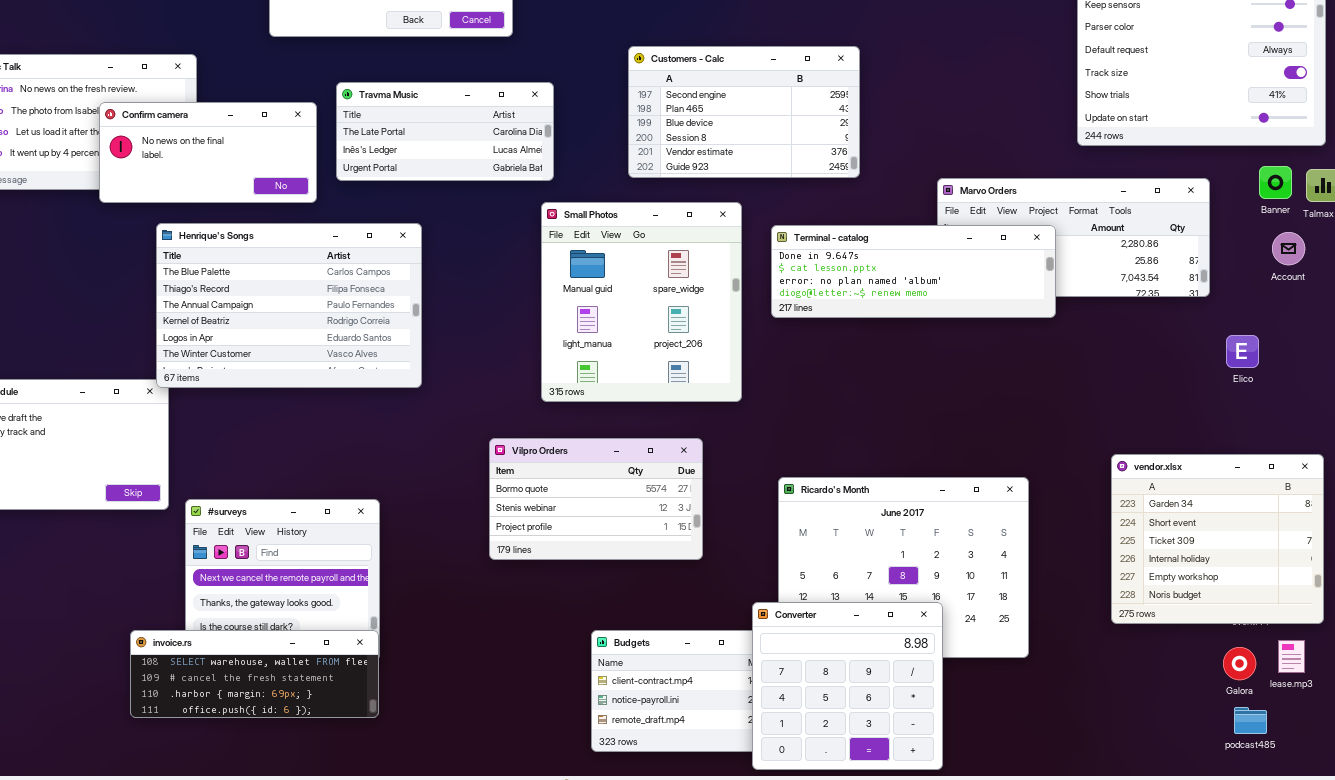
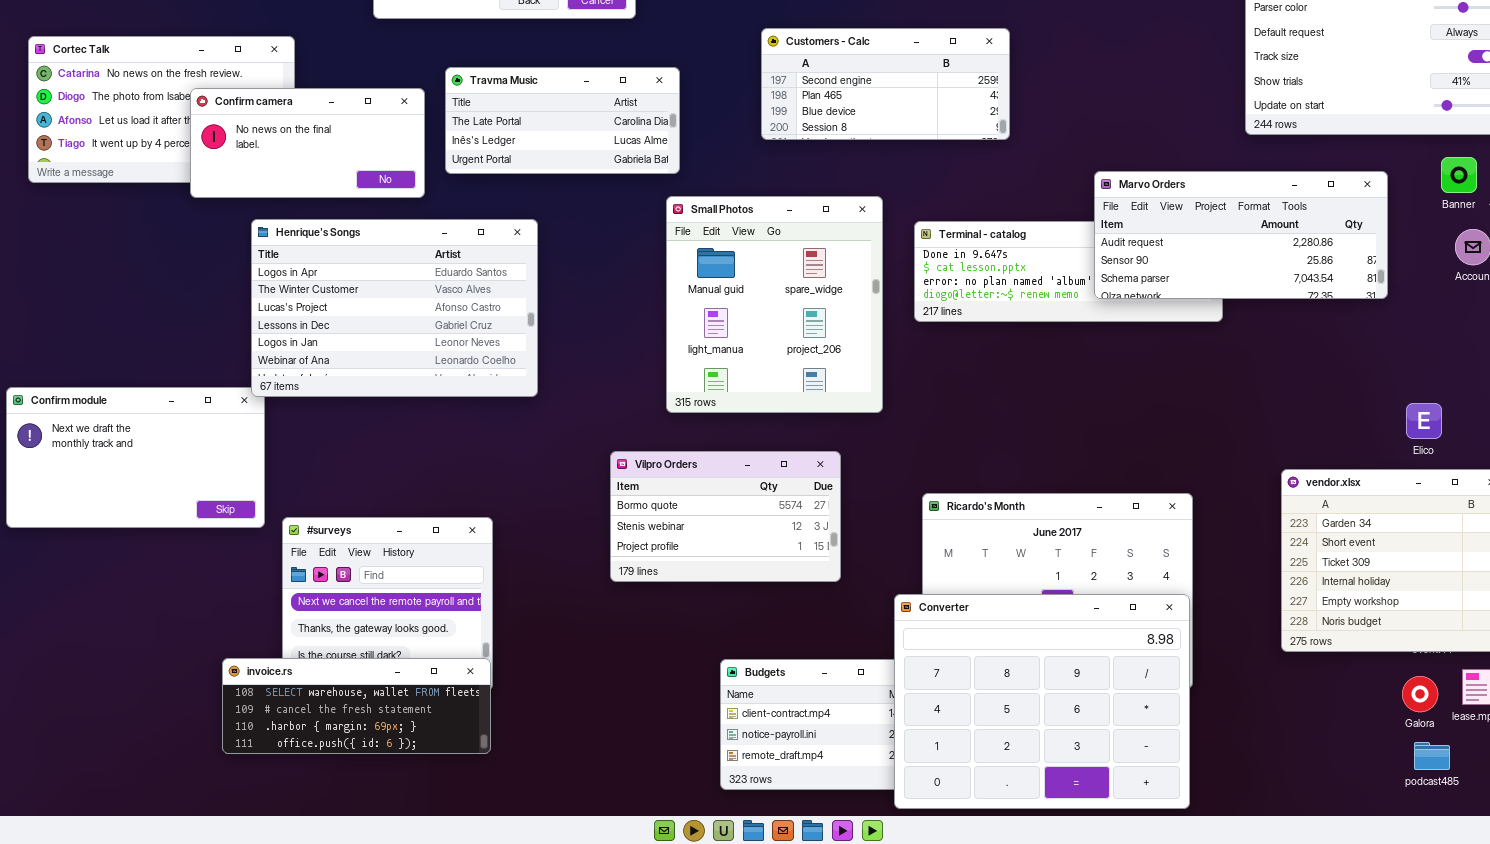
Customers - Calc: [628,46,860,178] -> [761,28,1010,140], resized
Marvo Orders: [937,178,1210,297] -> [1094,171,1388,299], raised
Henrique's Songs: [156,223,422,388] -> [251,219,538,397], scrolled down 4 rows
Elico: [1226,335,1259,368] -> [1406,403,1442,439], moved
Converter: [752,602,943,770] -> [894,594,1190,809], resized

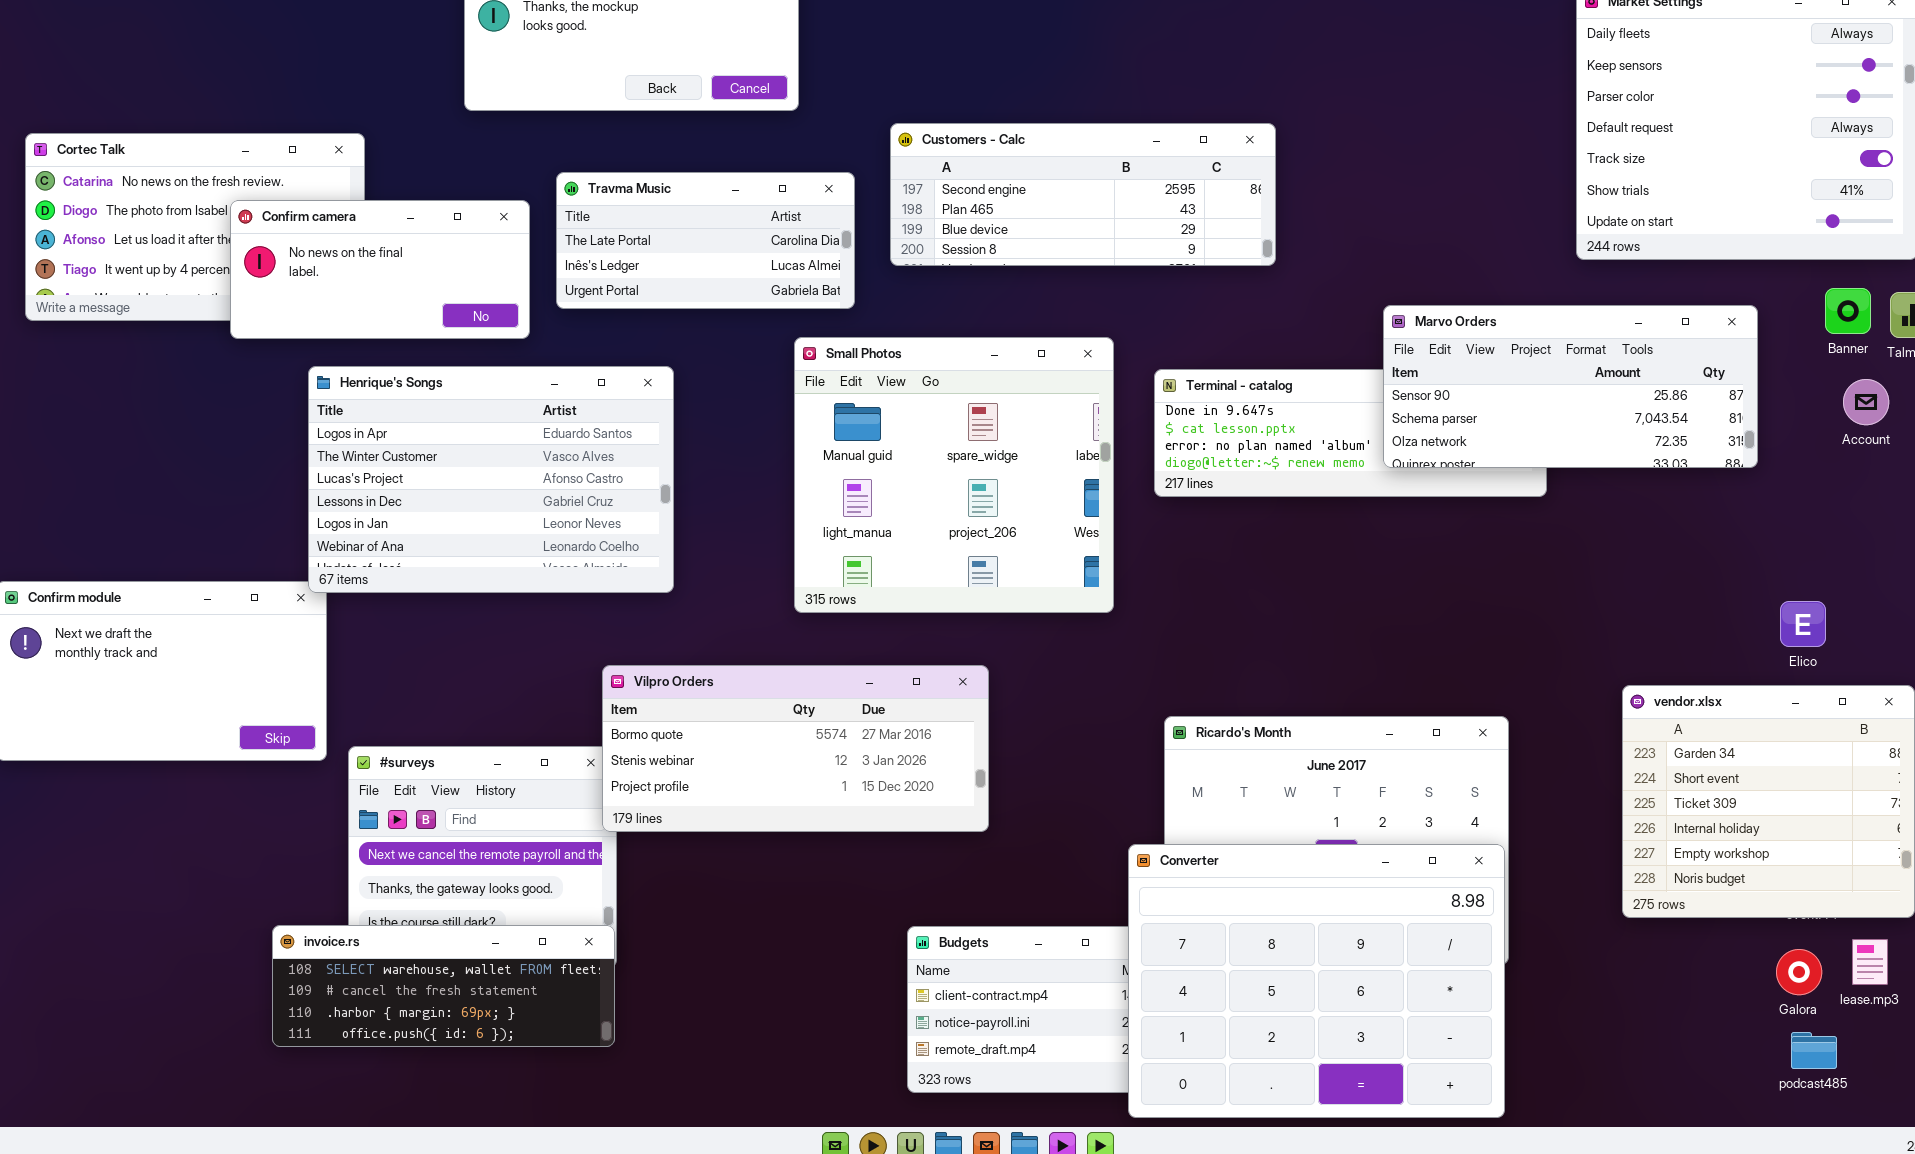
Customers - Calc: [761,28,1010,140] -> [890,123,1276,266], resized
Marvo Orders: [1094,171,1388,299] -> [1383,305,1758,468], scrolled down 1 row
Small Photos: [666,196,883,413] -> [794,337,1114,613], resized
Vilpro Orders: [610,451,841,582] -> [602,665,989,832], moved, resized

